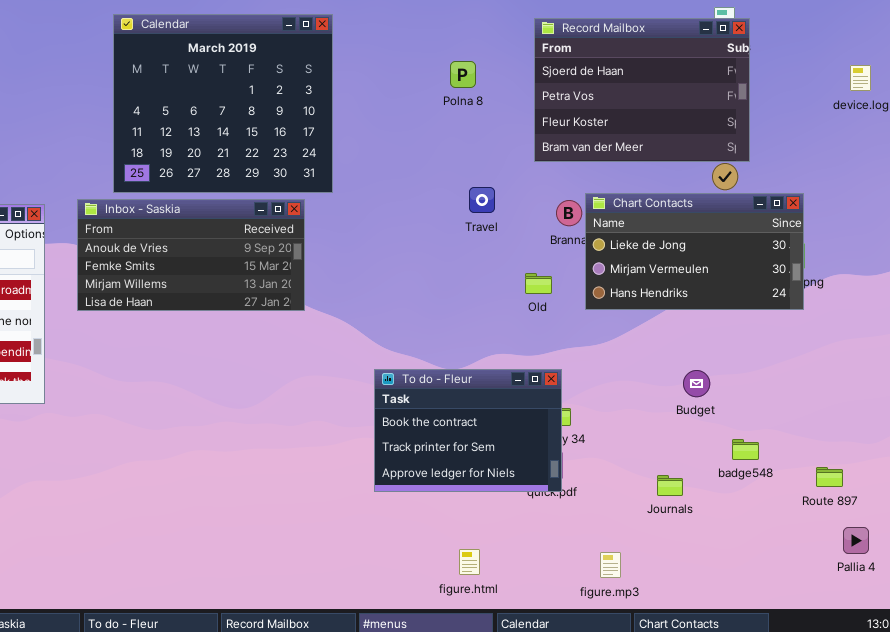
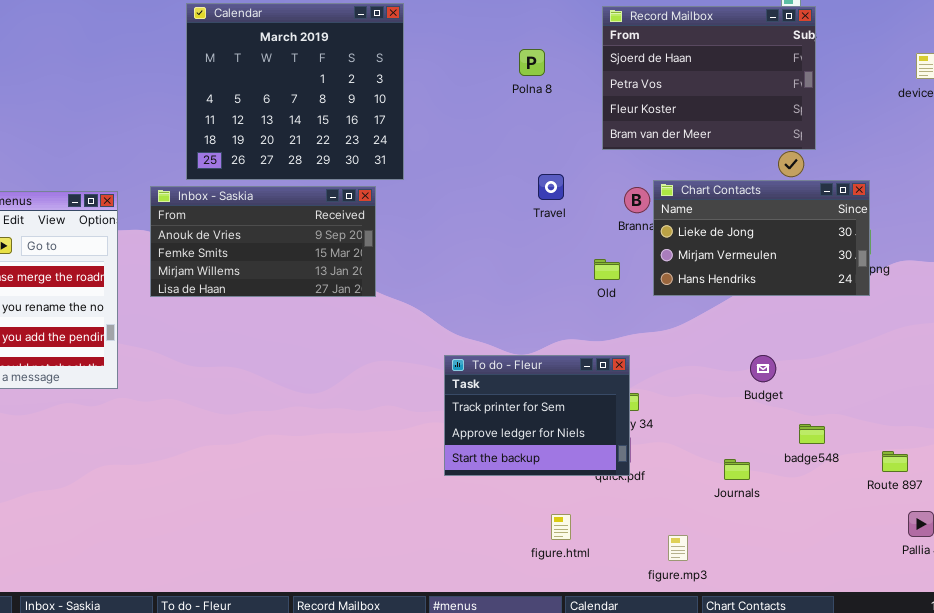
To do - Fleur: [374,369,562,492] -> [444,355,630,476], scrolled down 1 row
figure.html: [459,549,480,575] -> [551,514,571,540], moved

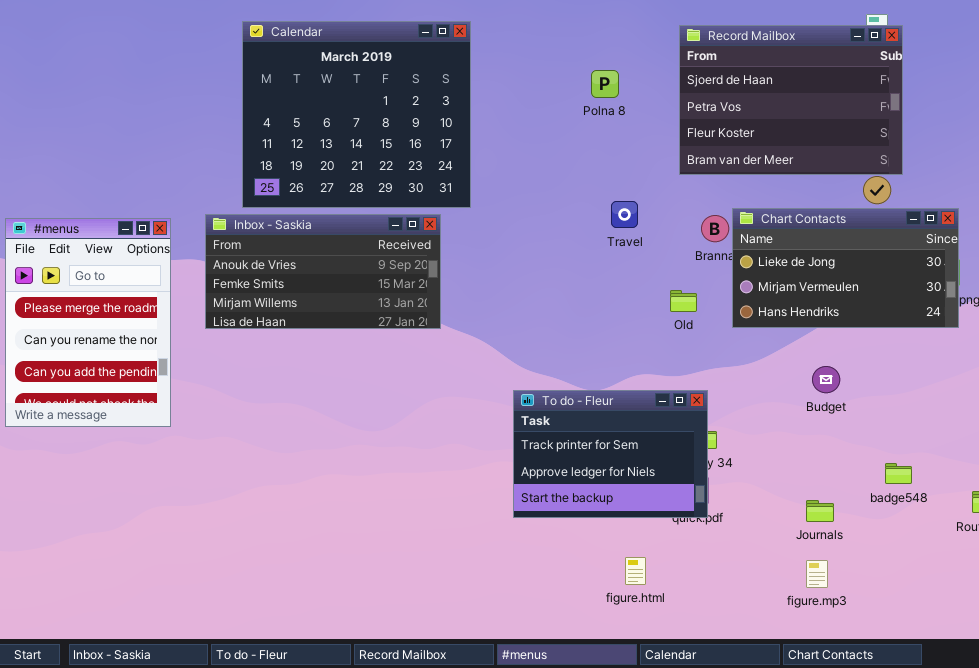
Budget: [750,355,776,382] -> [812,366,840,393], moved
figure.mp3: [668,535,688,561] -> [806,560,828,588], moved

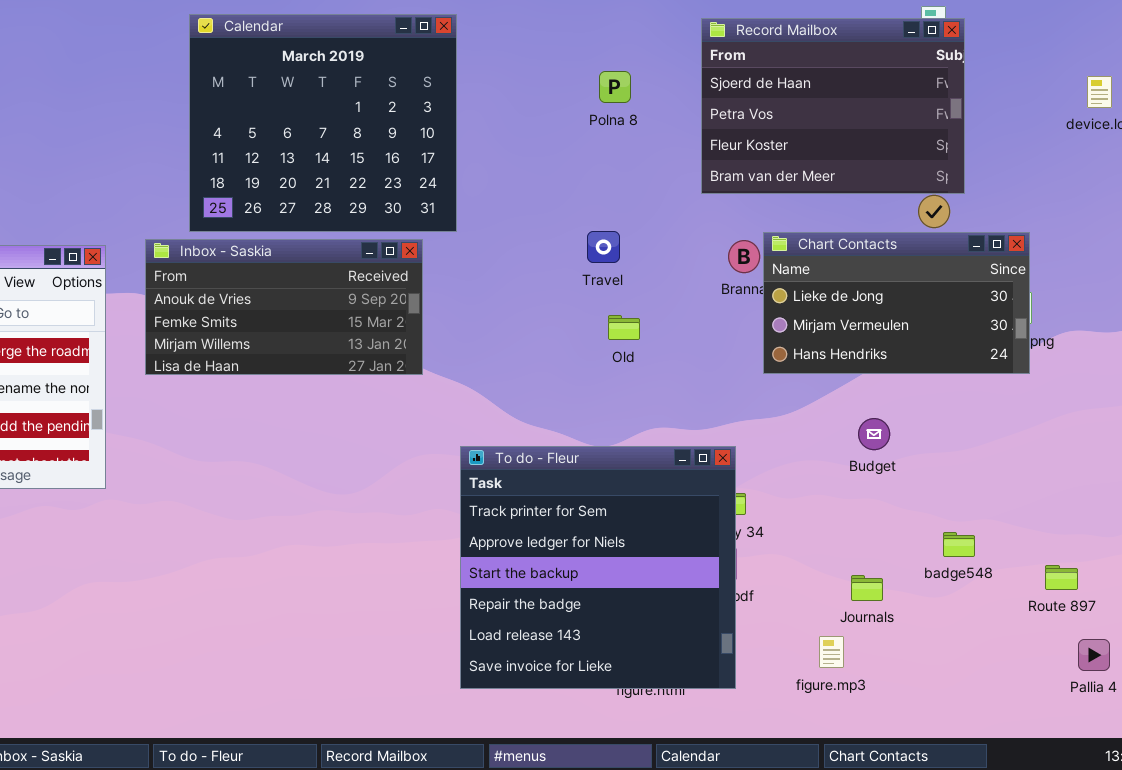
Travel: [611,201,638,228] -> [587,231,620,263], moved
Old: [670,290,697,312] -> [608,315,640,340], moved
To do - Fleur: [513,390,708,518] -> [460,446,736,689], resized
figure.mp3: [806,560,828,588] -> [819,636,844,668], moved

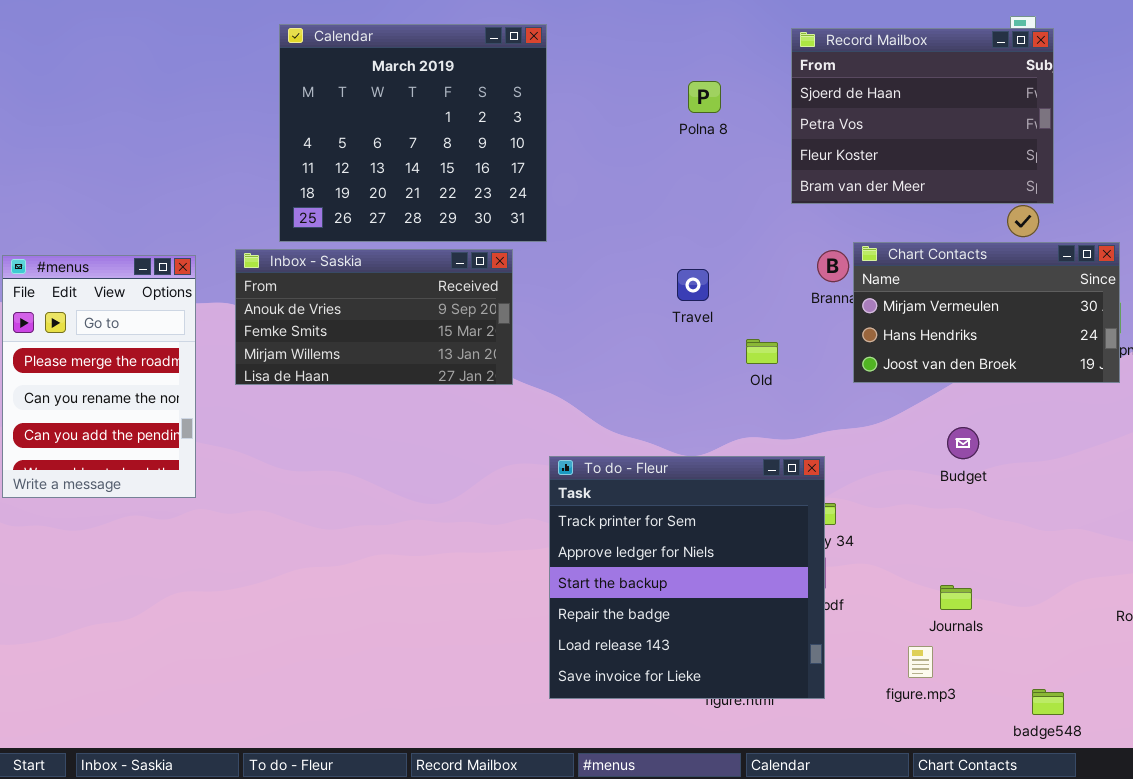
Travel: [587,231,620,263] -> [677,269,709,301], moved
Chart Contacts: [763,232,1030,374] -> [853,242,1120,383], scrolled down 1 row
Old: [608,315,640,340] -> [746,339,778,364], moved
badge548: [943,532,975,557] -> [1032,689,1064,715], moved

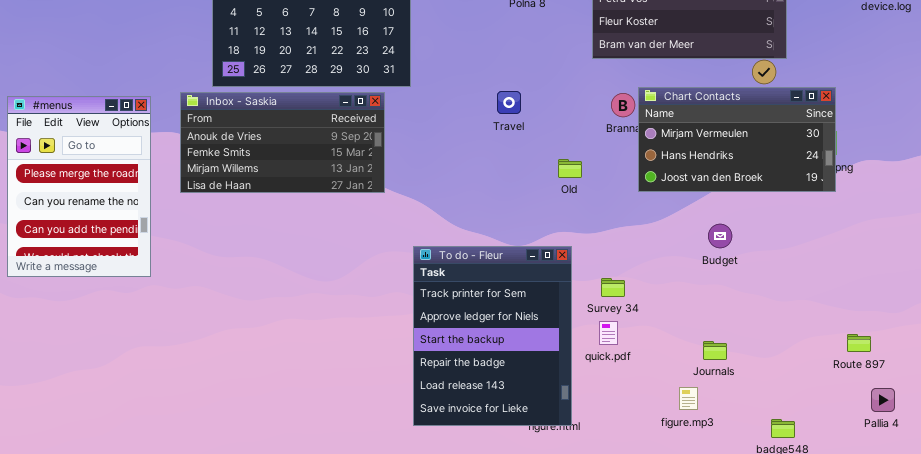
Travel: [677,269,709,301] -> [497,91,521,114], moved
To do - Fleur: [549,456,825,699] -> [413,246,572,426], resized

